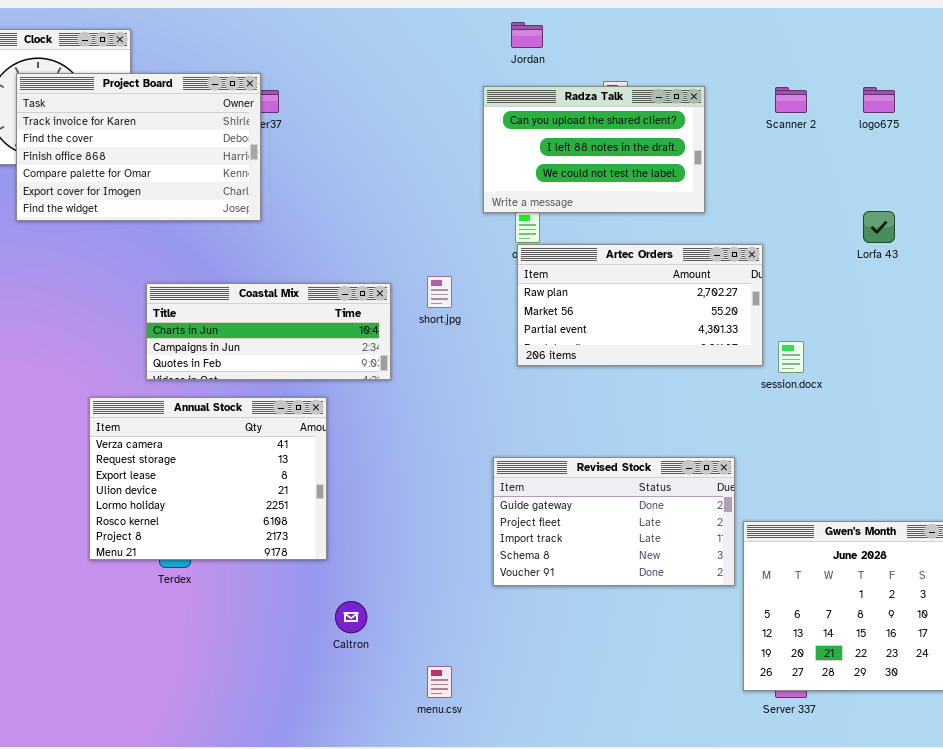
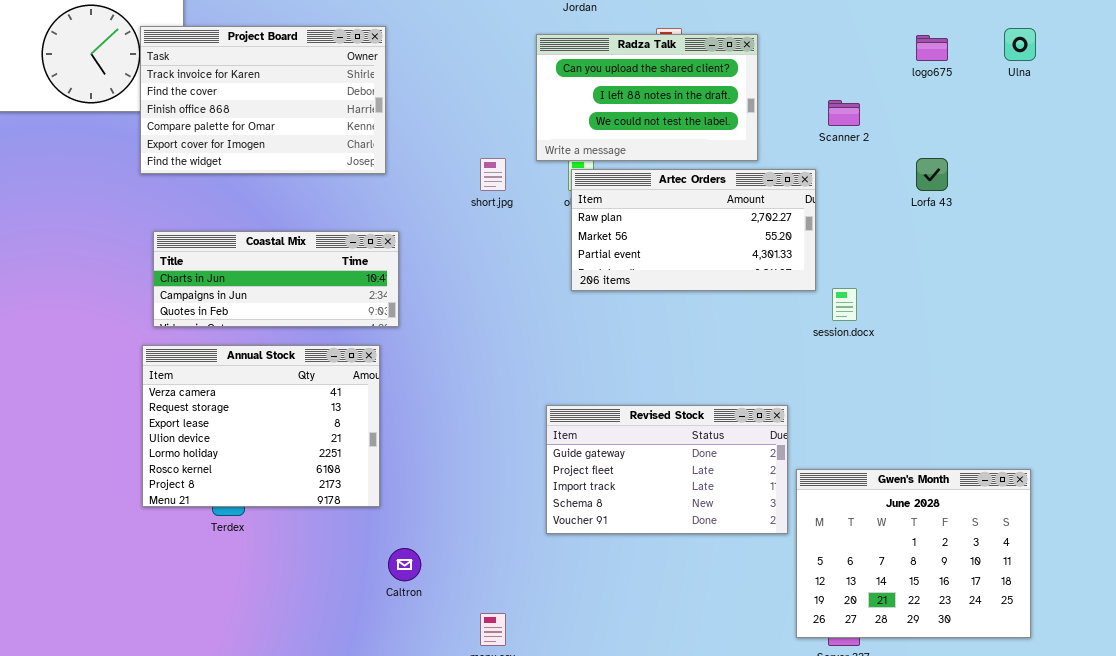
Project Board: [16,73,261,221] -> [140,26,386,174], moved
Scanner 2: [775,87,807,113] -> [828,100,860,126], moved
Artec Orders: [517,244,763,366] -> [571,169,816,291], moved
short.jpg: [427,276,452,308] -> [480,158,506,191], moved
Coastal Mix: [146,283,391,380] -> [153,231,399,327], moved

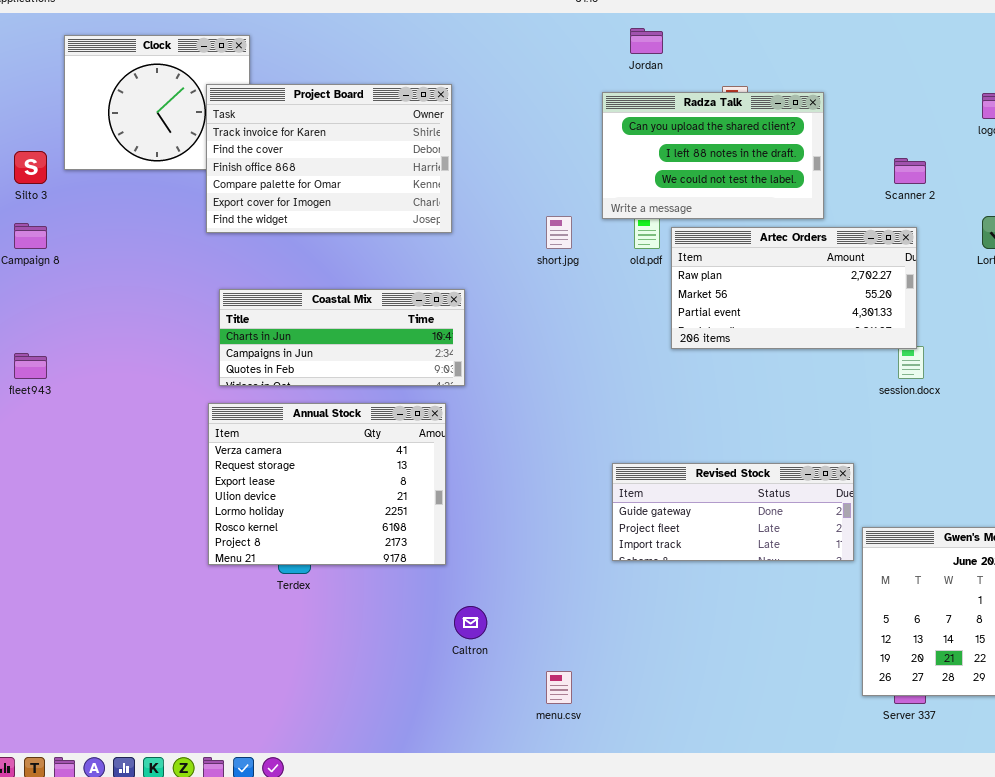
Artec Orders: [571,169,816,291] -> [671,227,917,349], moved
Revised Stock: [546,405,788,534] -> [612,463,854,561], resized

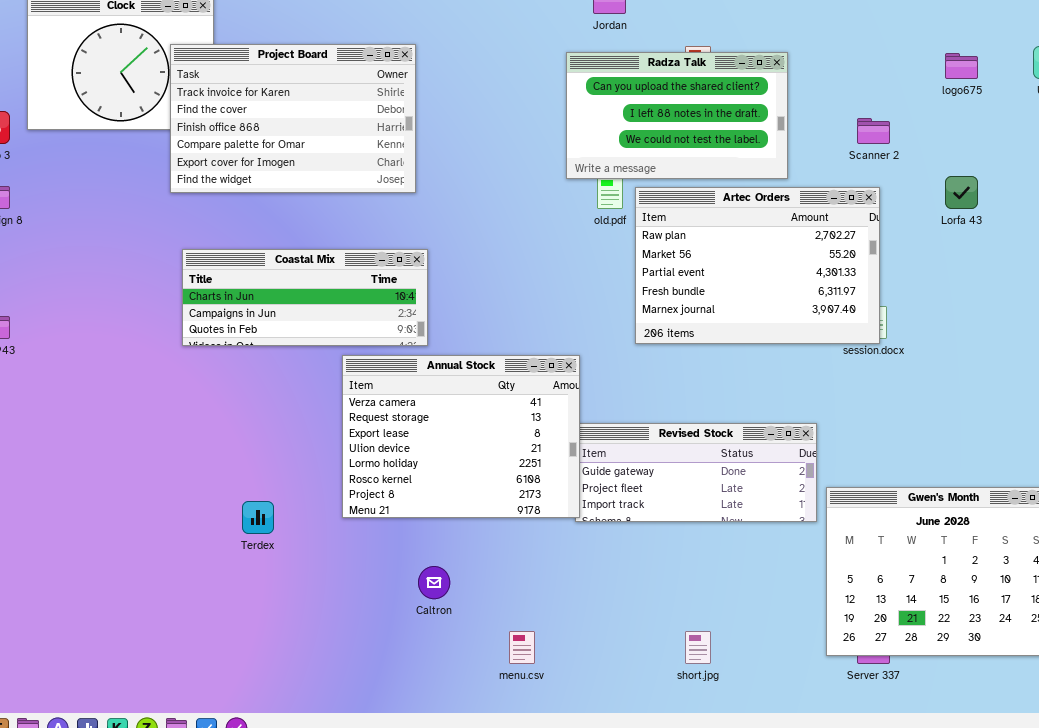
short.jpg: [546,216,572,249] -> [685,631,711,664], moved
Artec Orders: [671,227,917,349] -> [635,187,880,344], resized
Annual Stock: [208,403,446,565] -> [342,355,580,518], moved

